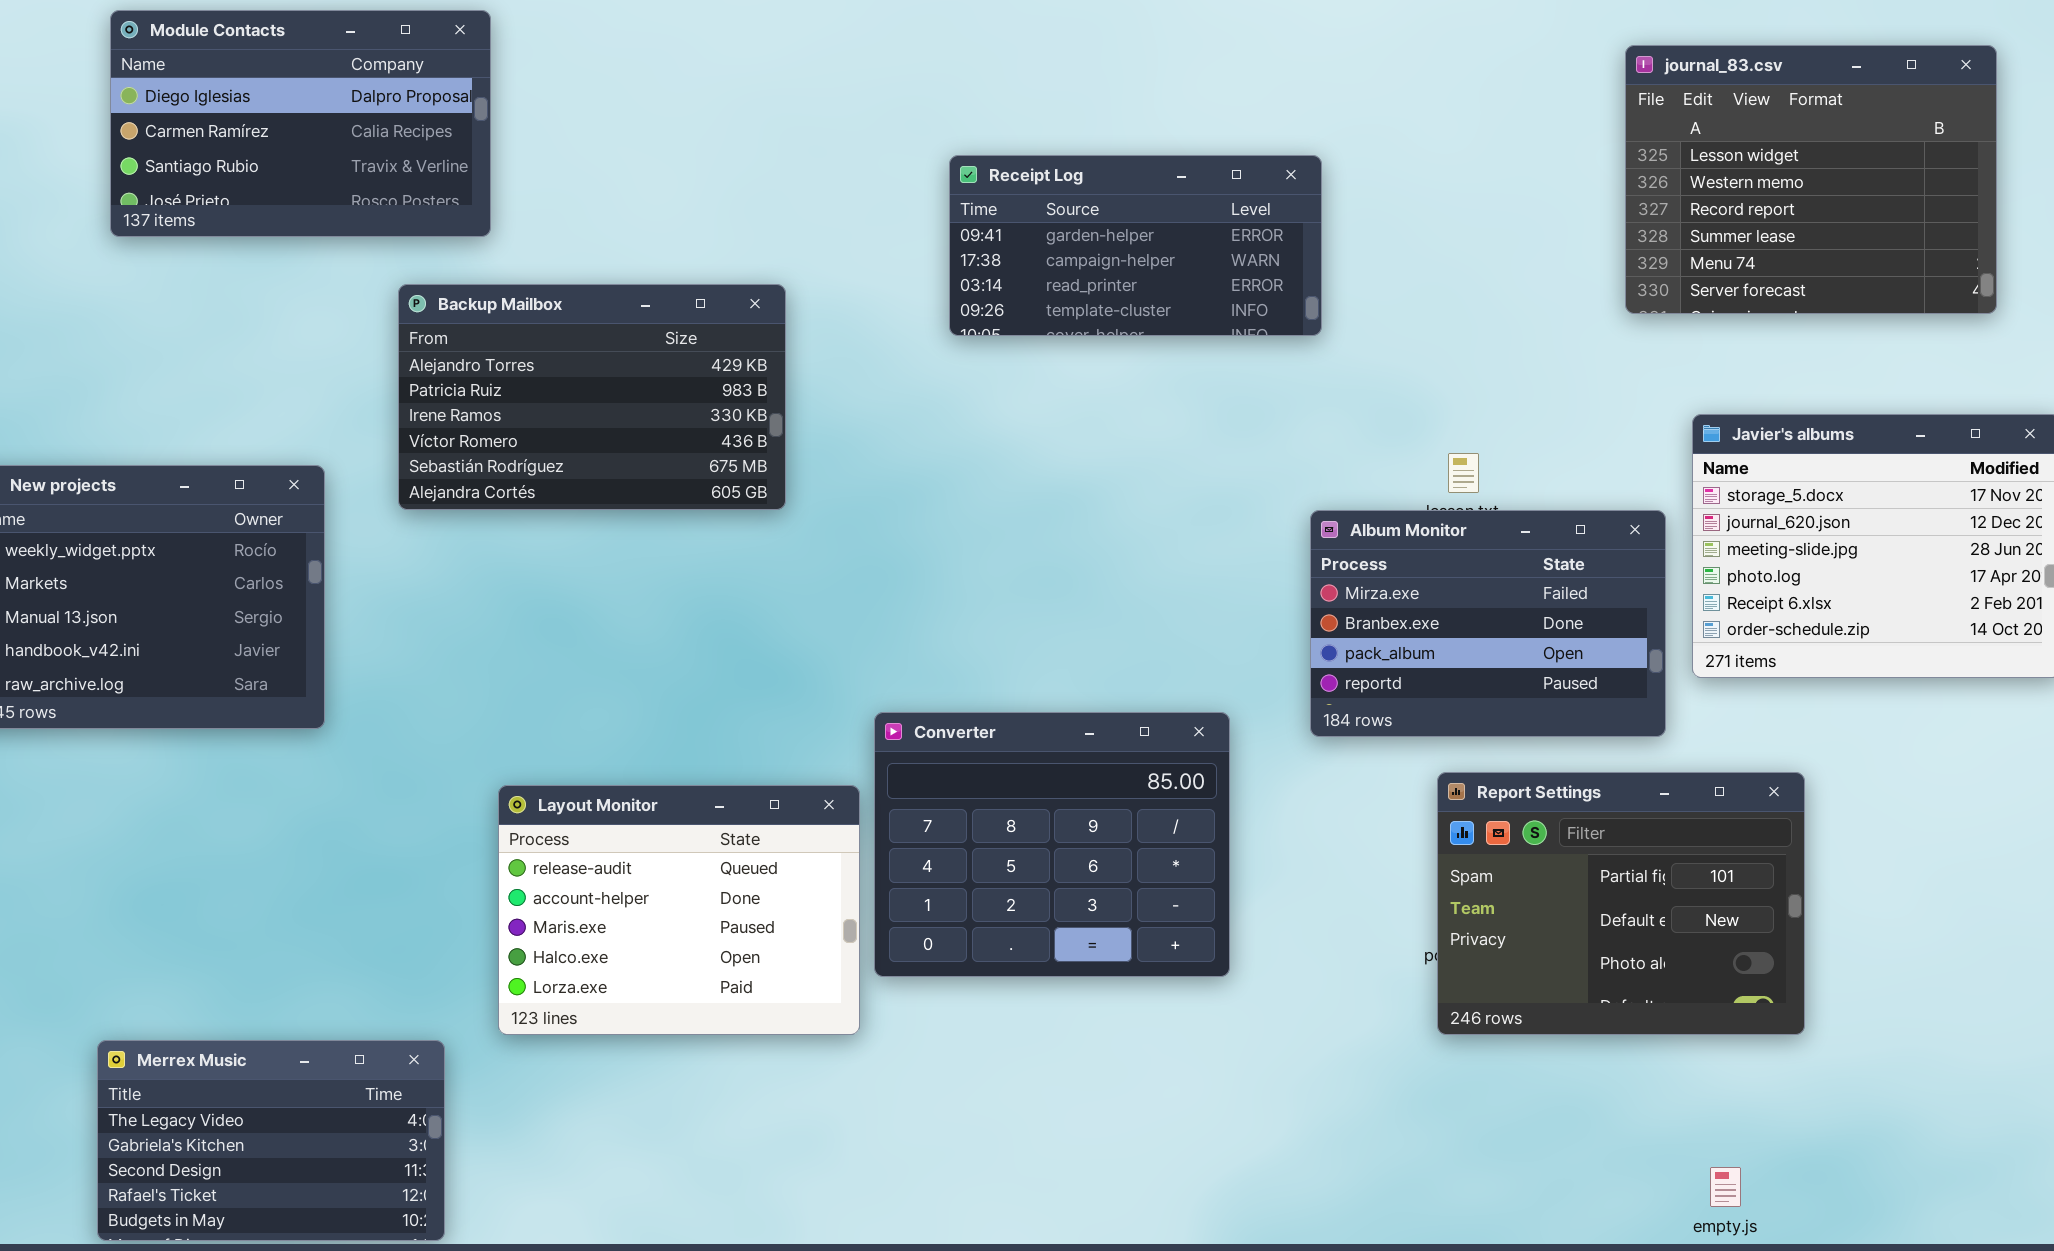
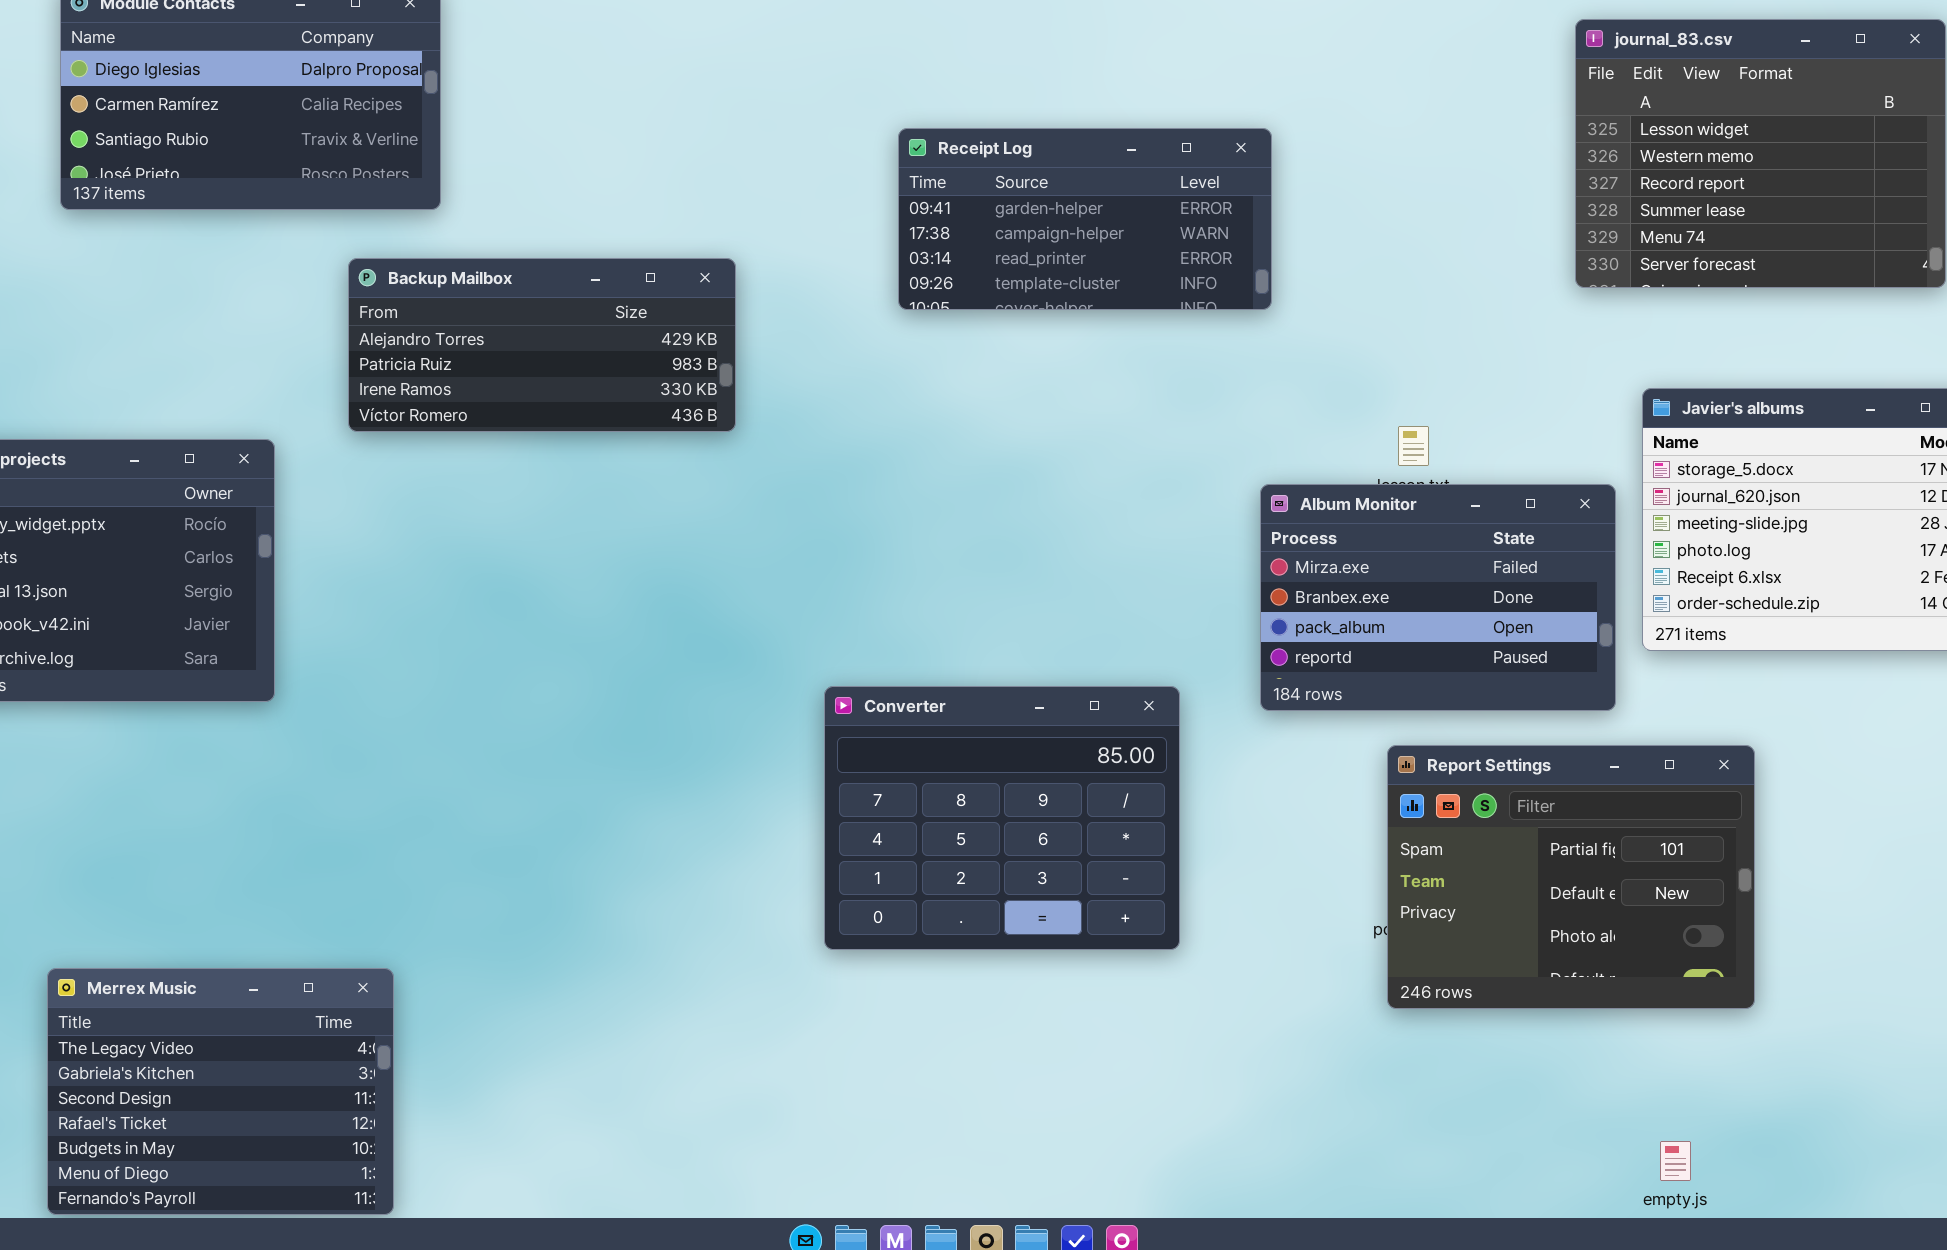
Backup Mailbox: [398,284,786,510] -> [348,258,736,432], resized
Layout Monitor: [498,785,860,1035] -> none, closed
Merrex Music: [97,1040,445,1241] -> [47,968,394,1215], resized

